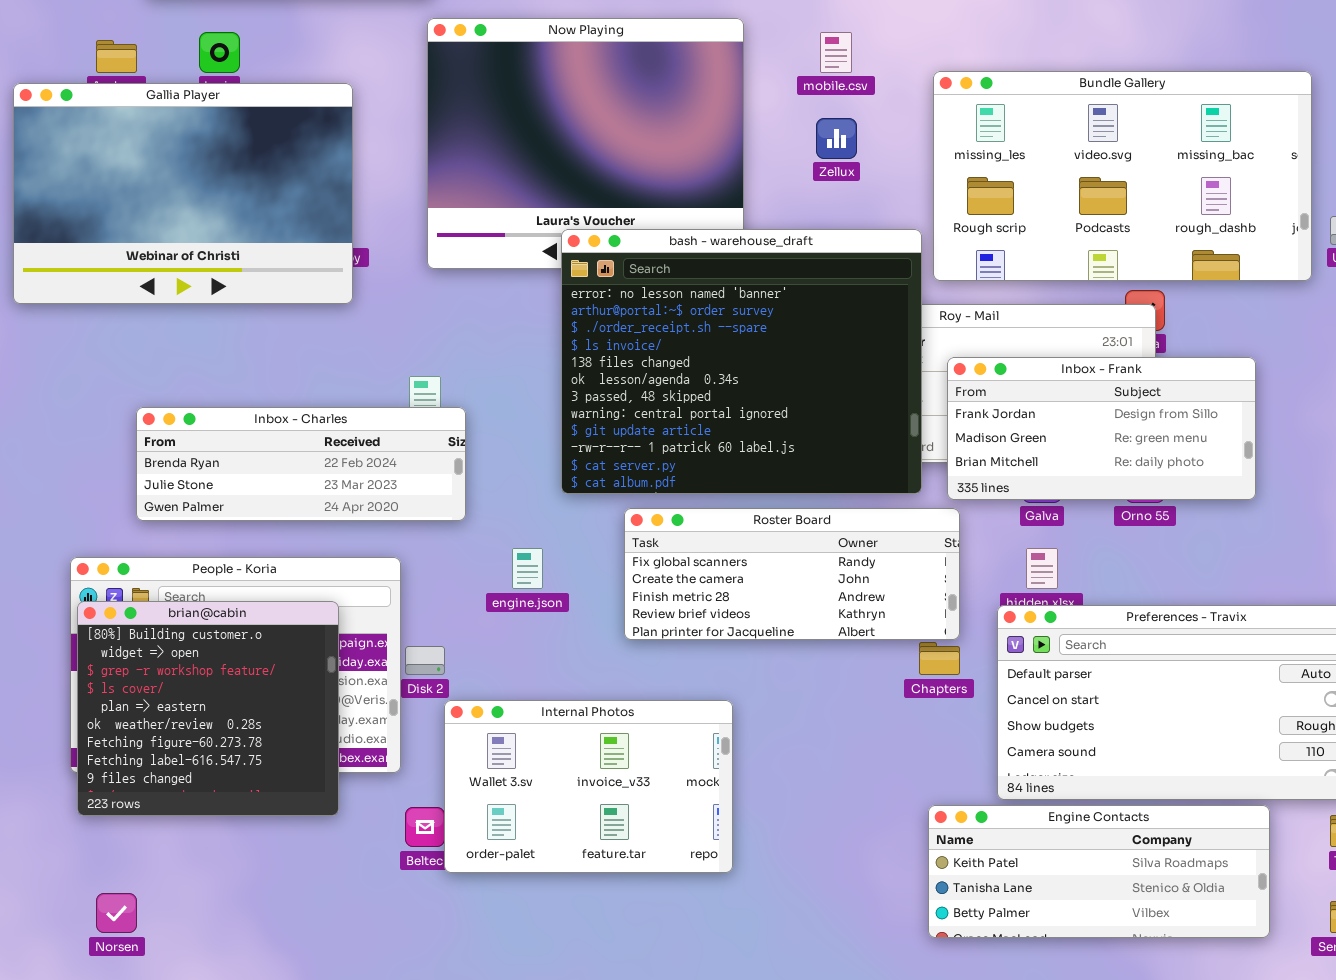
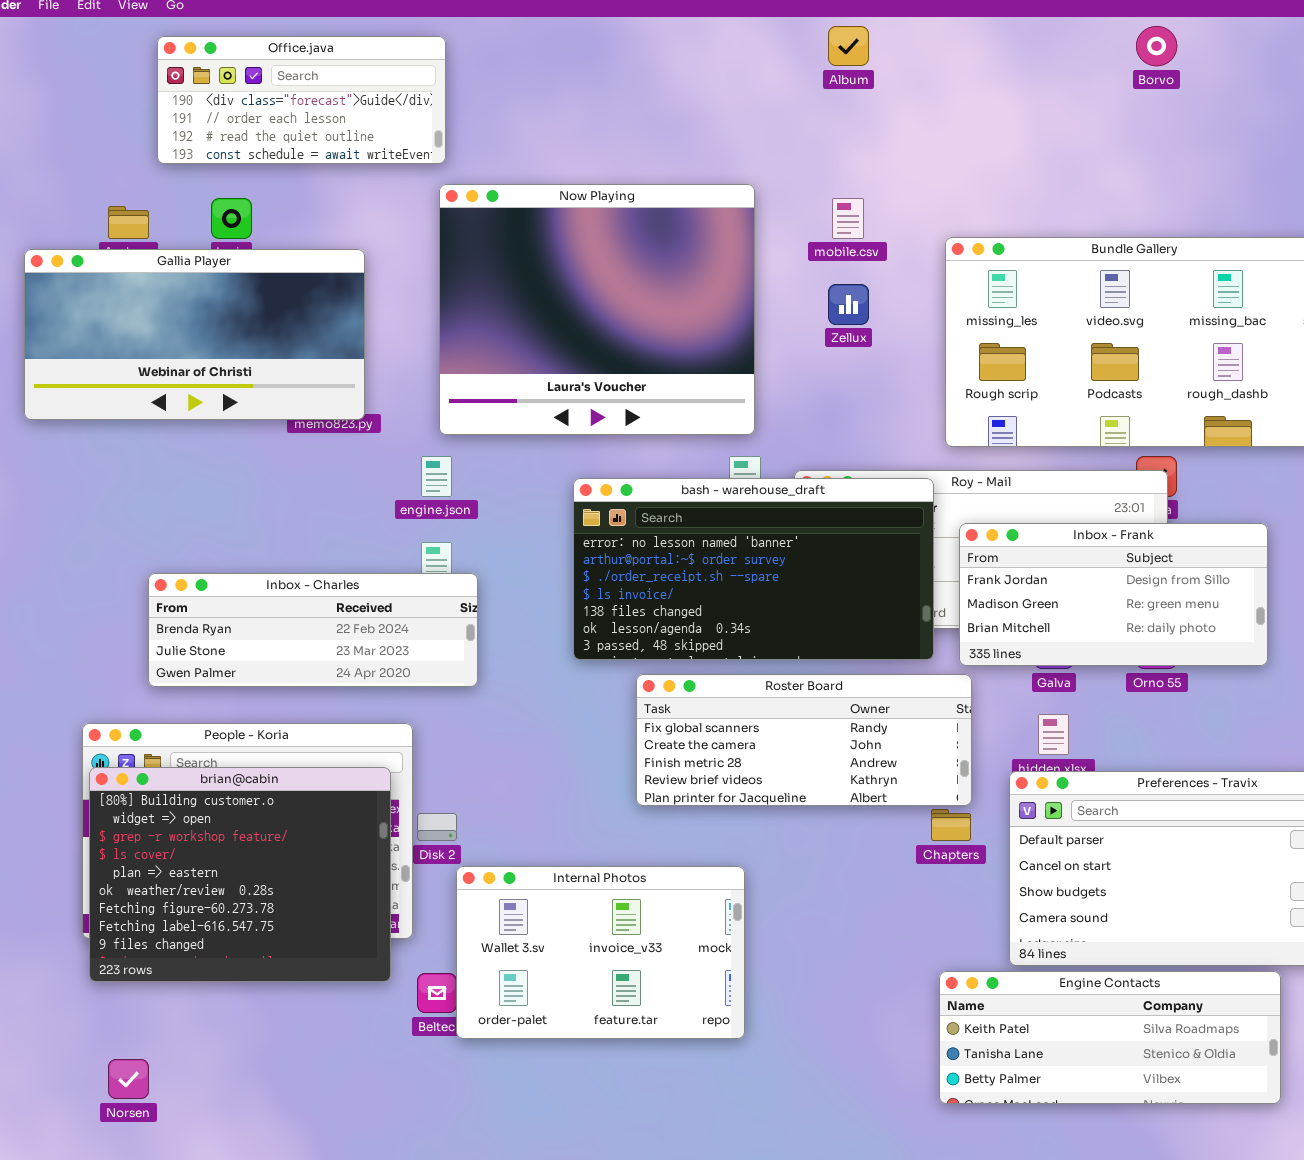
Gallia Player: [13,83,353,304] -> [24,249,365,420], resized
bash - warehouse_draft: [561,229,922,494] -> [573,478,934,660], resized
engine.json: [512,548,543,589] -> [421,456,452,497], moved
brian@cabin: [77,601,339,816] -> [89,767,391,982], resized

